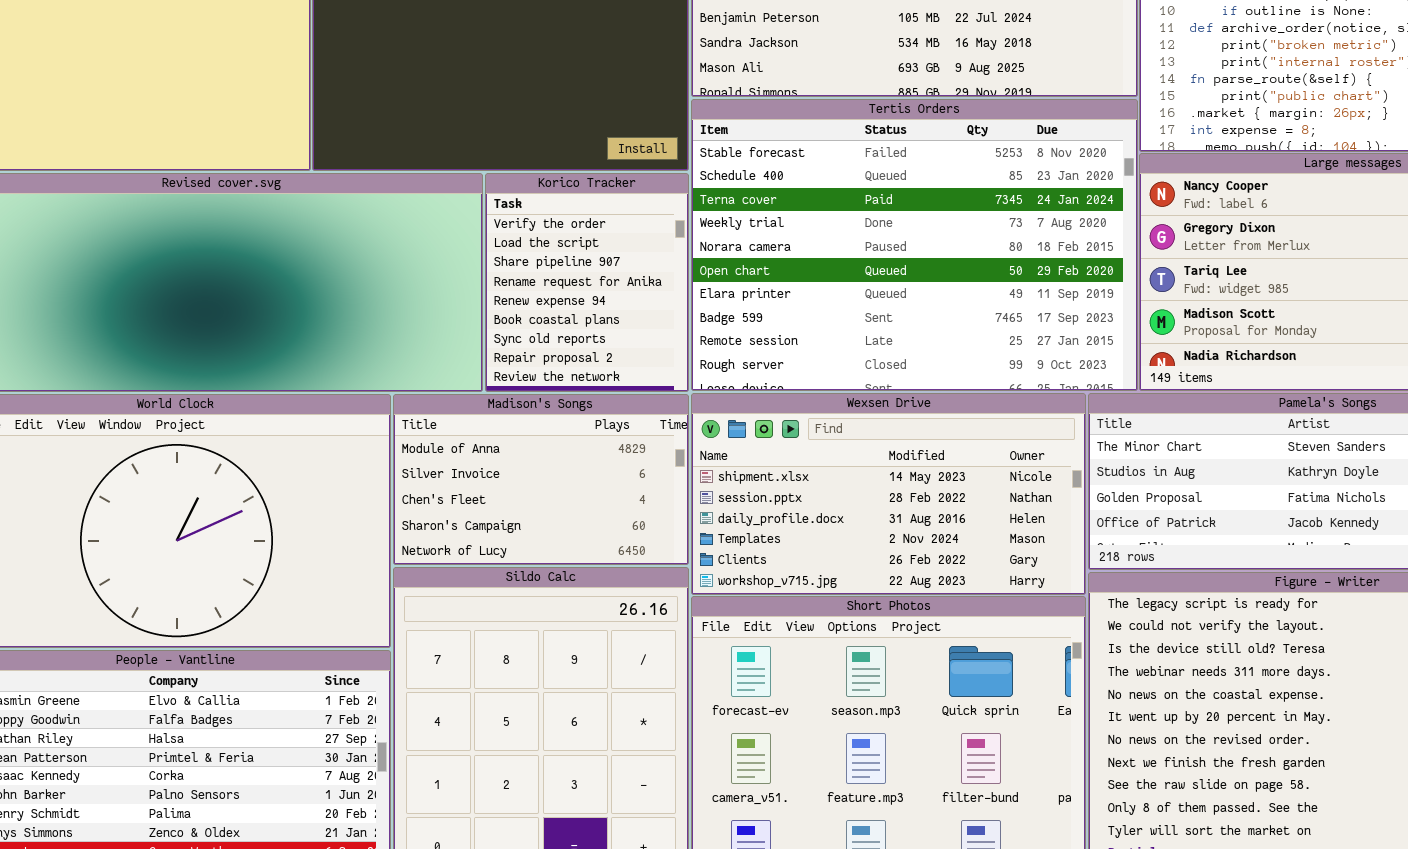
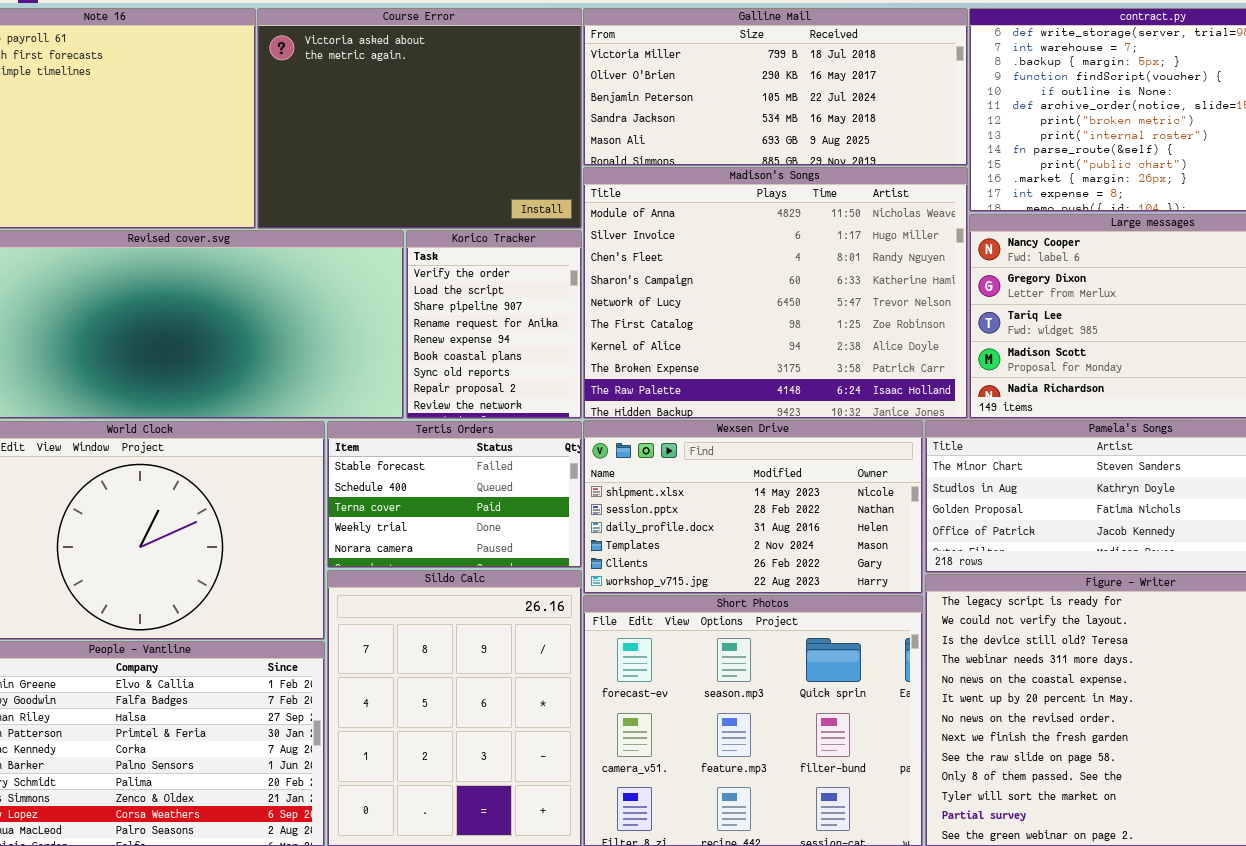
Tertis Orders: [691,99,1138,391] -> [327,421,582,568], moved, resized
Madison's Songs: [393,394,689,565] -> [583,167,968,419], moved, resized

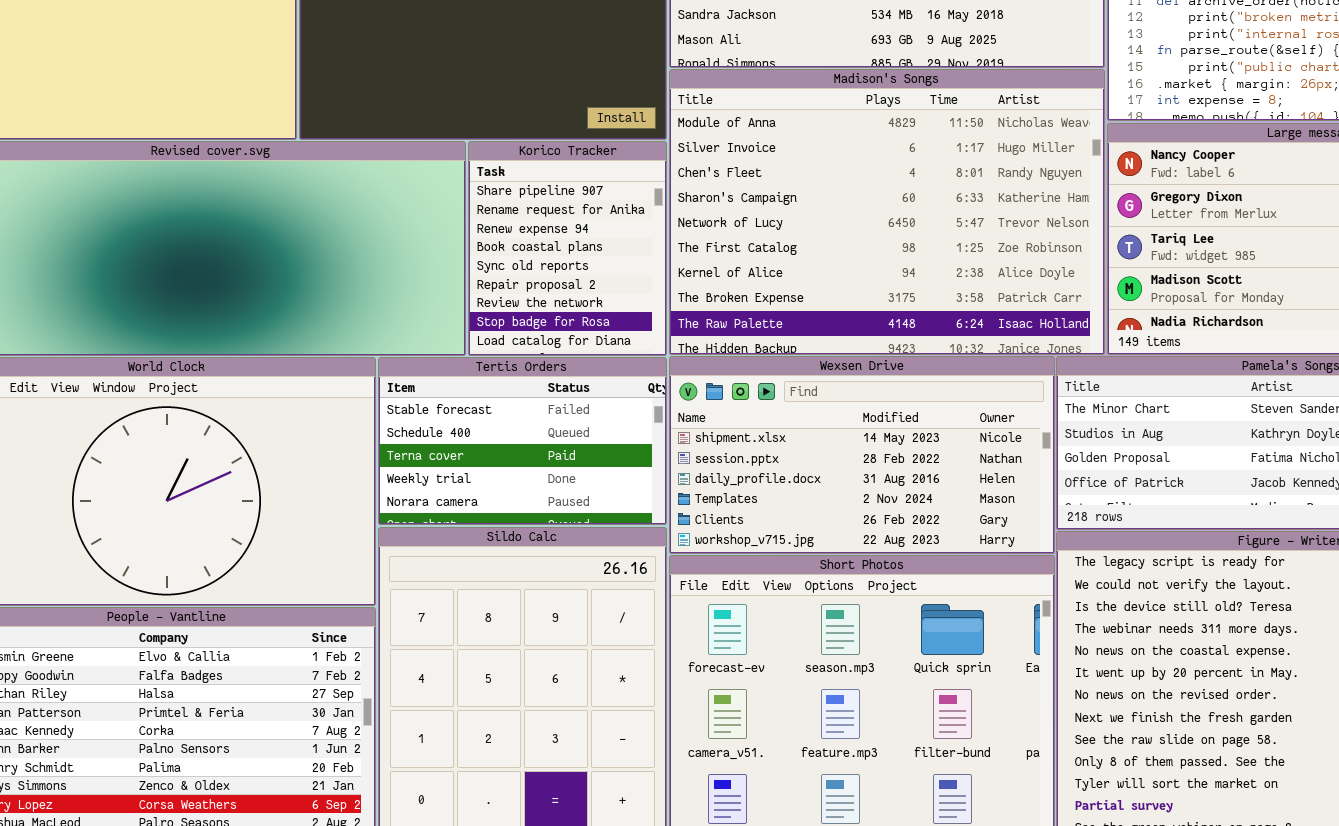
Korico Tracker: [406,230,582,419] -> [468,141,667,356], scrolled down 2 rows

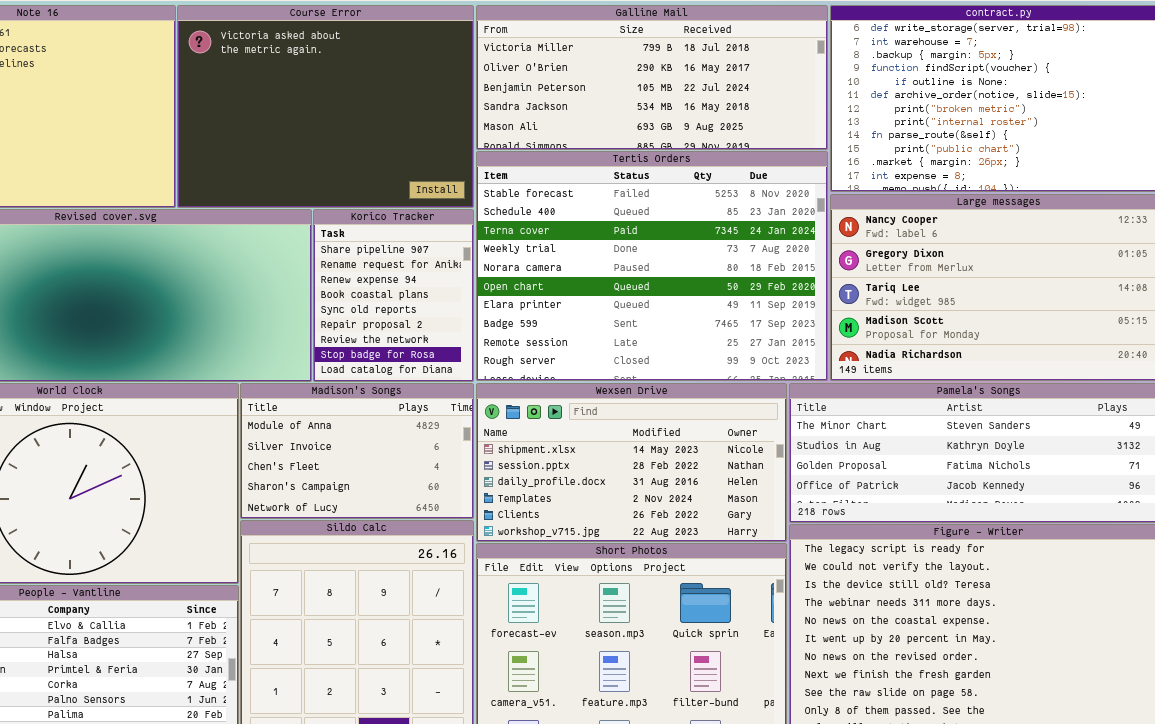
Madison's Songs: [669,69,1105,355] -> [240,383,474,519], moved, resized
Tertis Orders: [378,357,667,525] -> [476,151,828,381], moved, resized

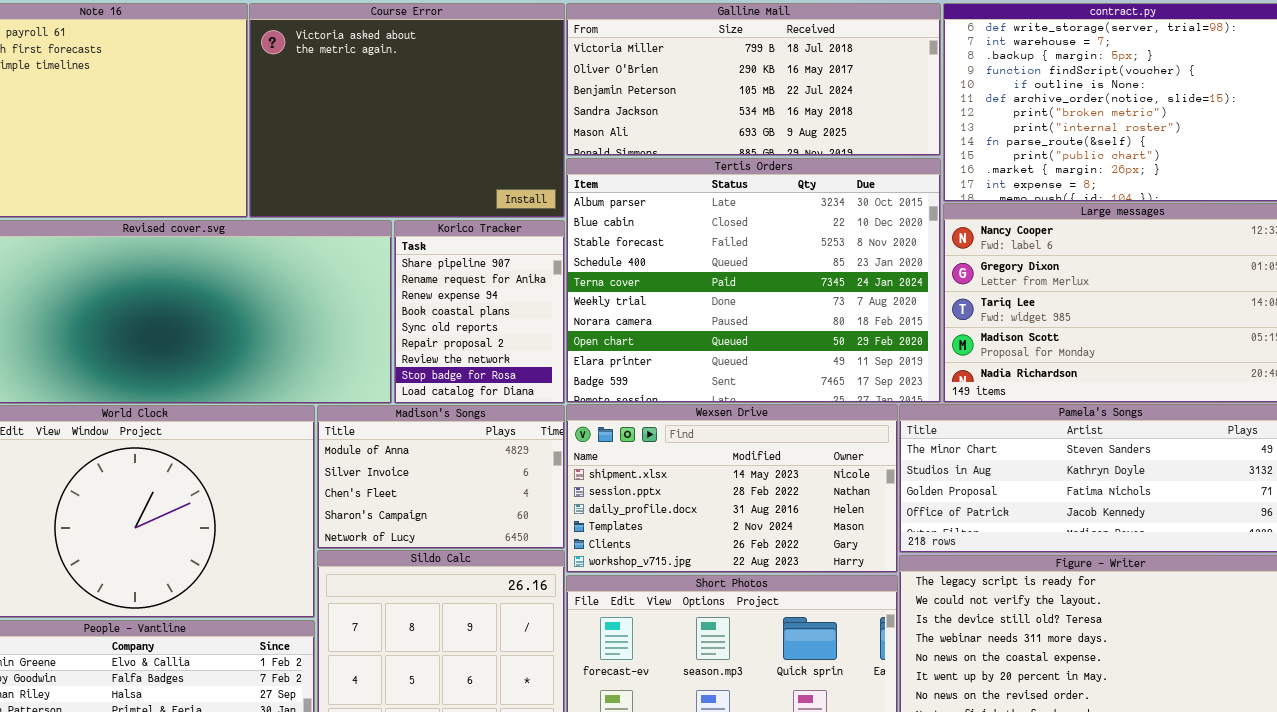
Tertis Orders: [476,151,828,381] -> [566,158,941,403], scrolled up 2 rows

